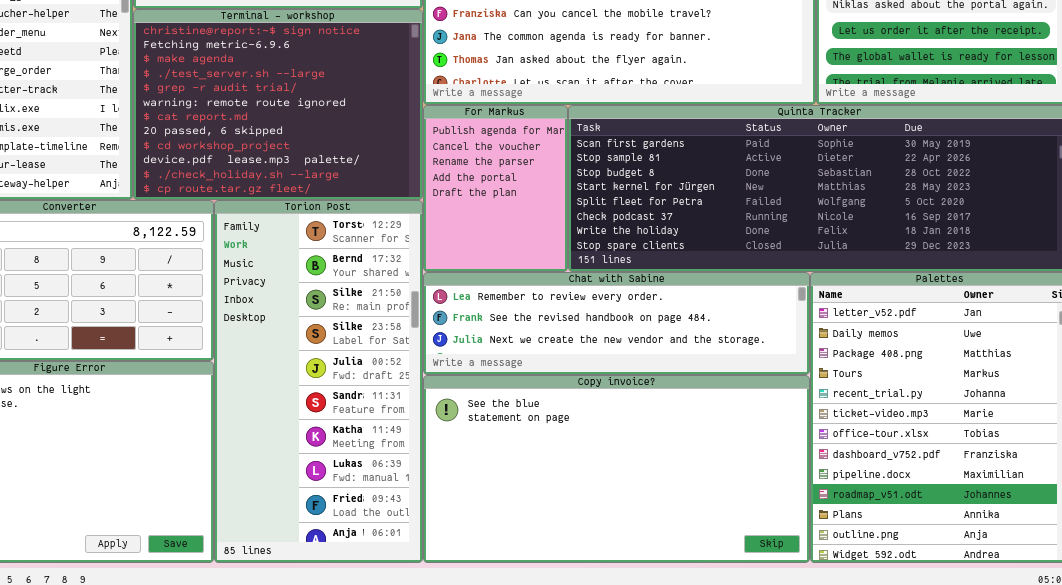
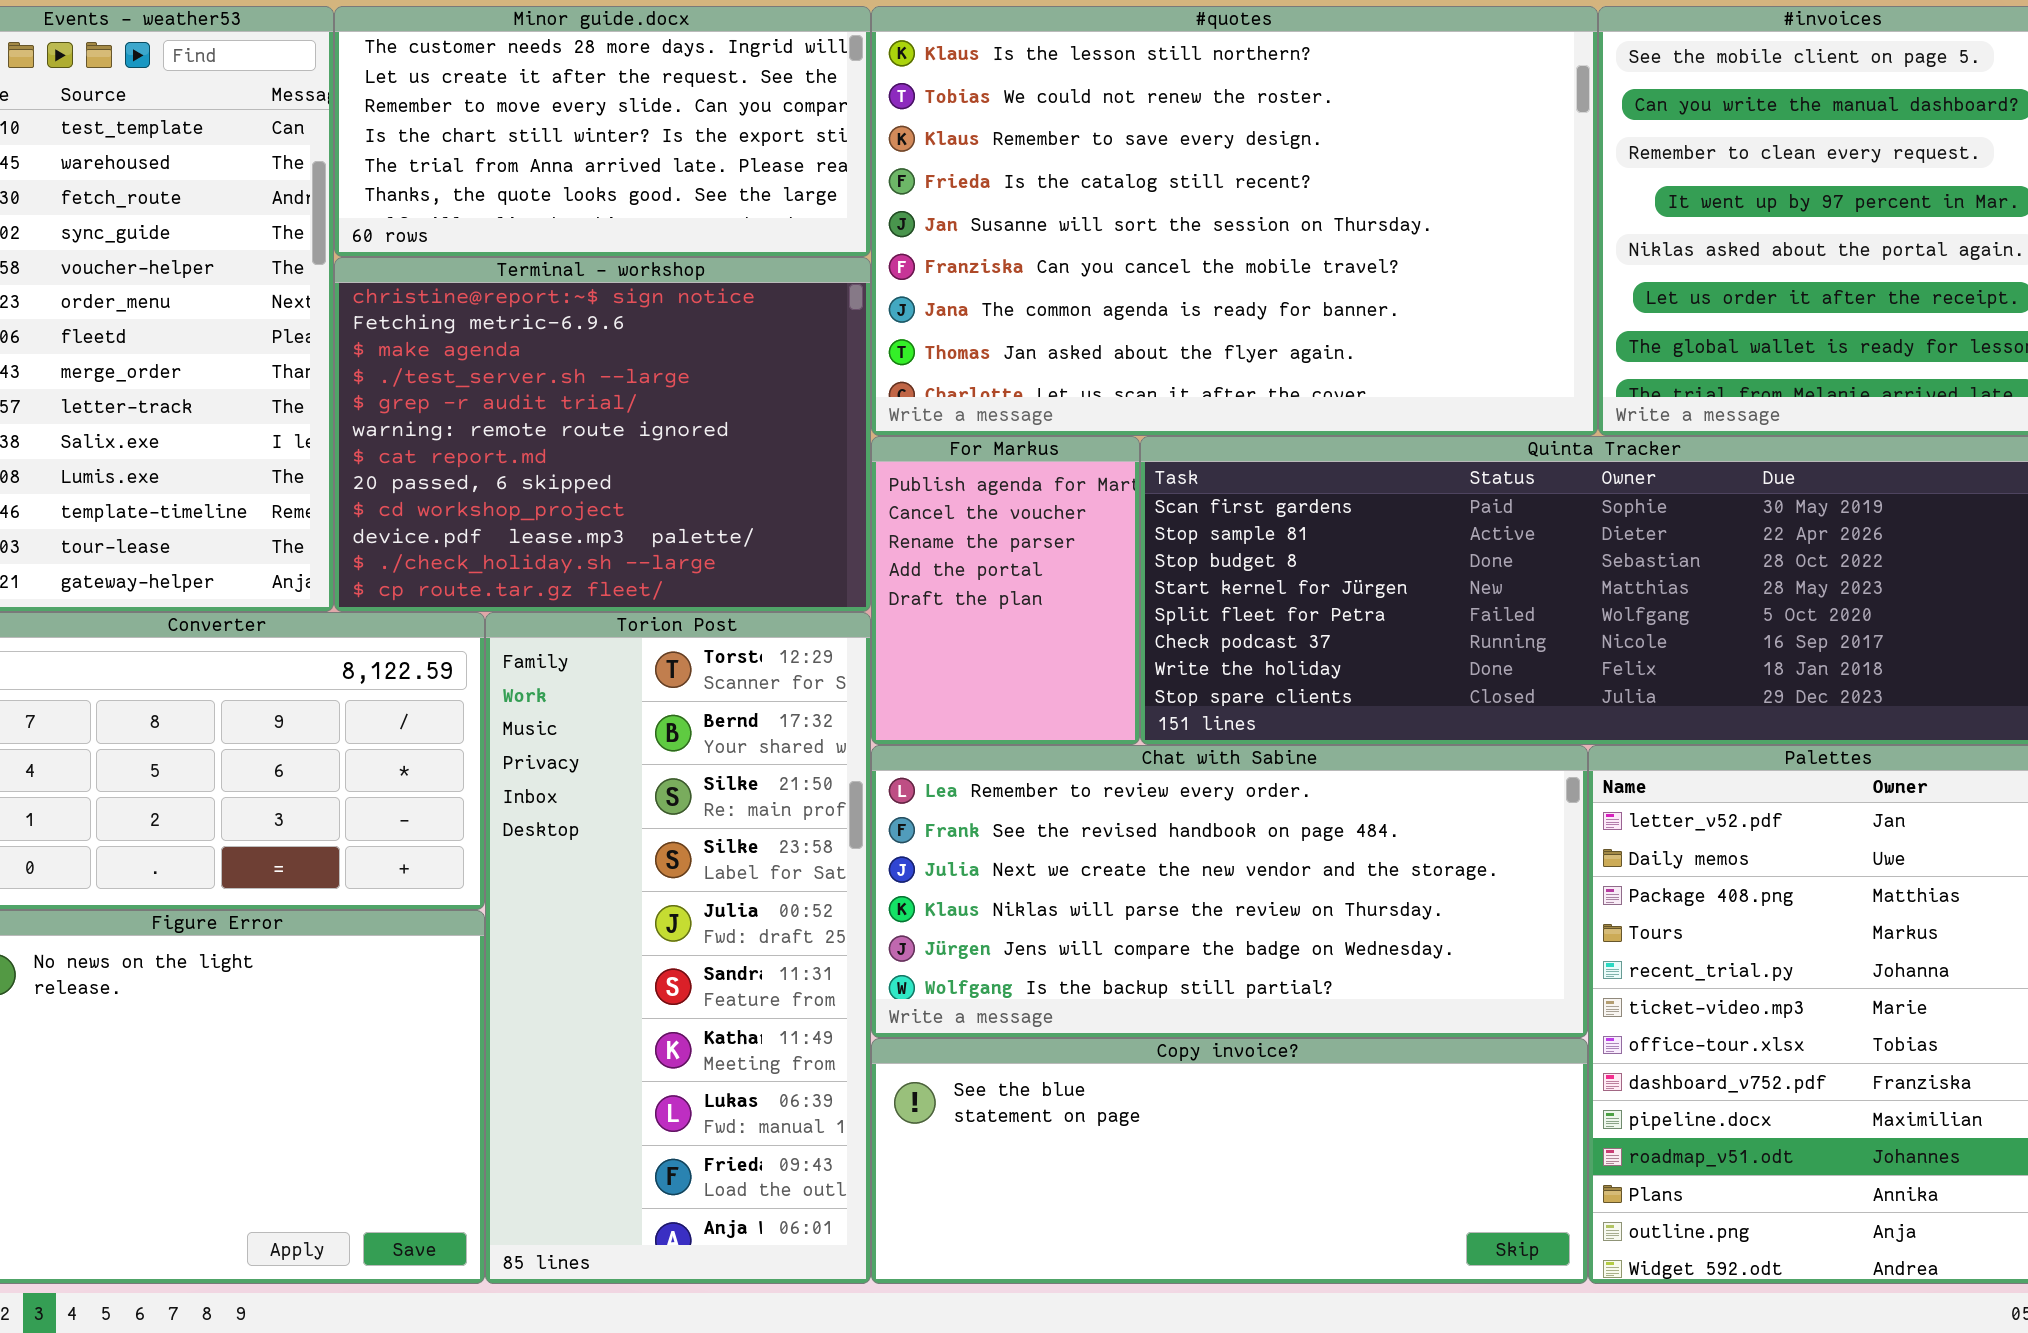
Chat with Sabine: [423,272,810,375] -> [871,745,1588,1038], resized
Copy invoice?: [423,375,810,563] -> [871,1038,1588,1284], resized

